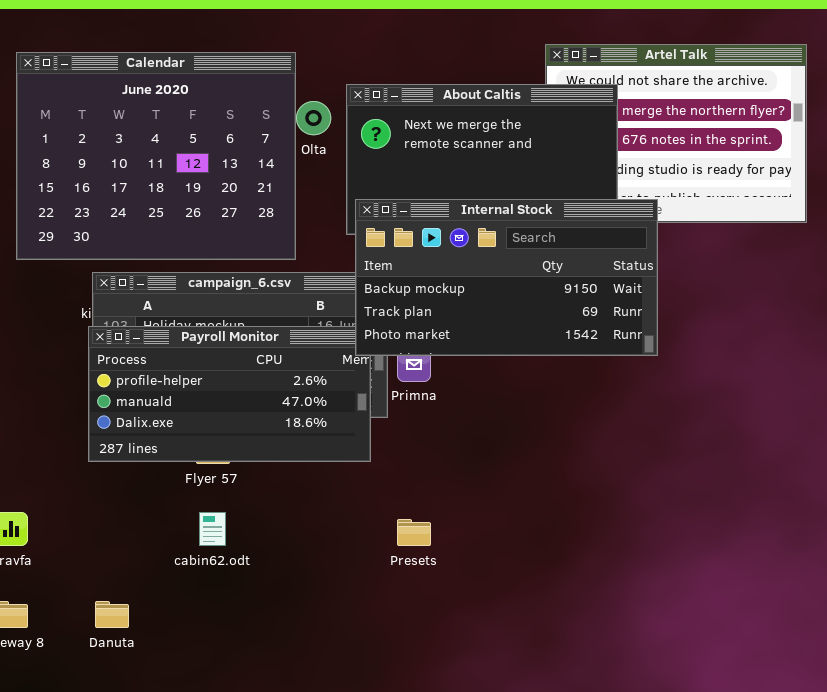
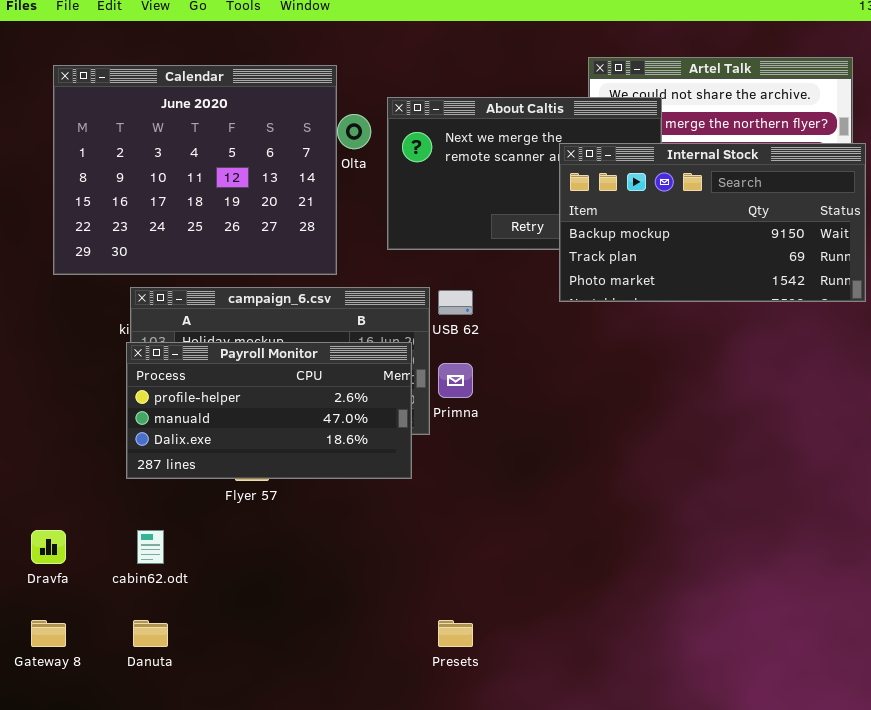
Internal Stock: [355,199,658,356] -> [559,143,866,302], moved
cabin62.odt: [199,512,226,546] -> [137,530,164,564], moved
Presets: [397,519,431,546] -> [438,620,473,647], moved

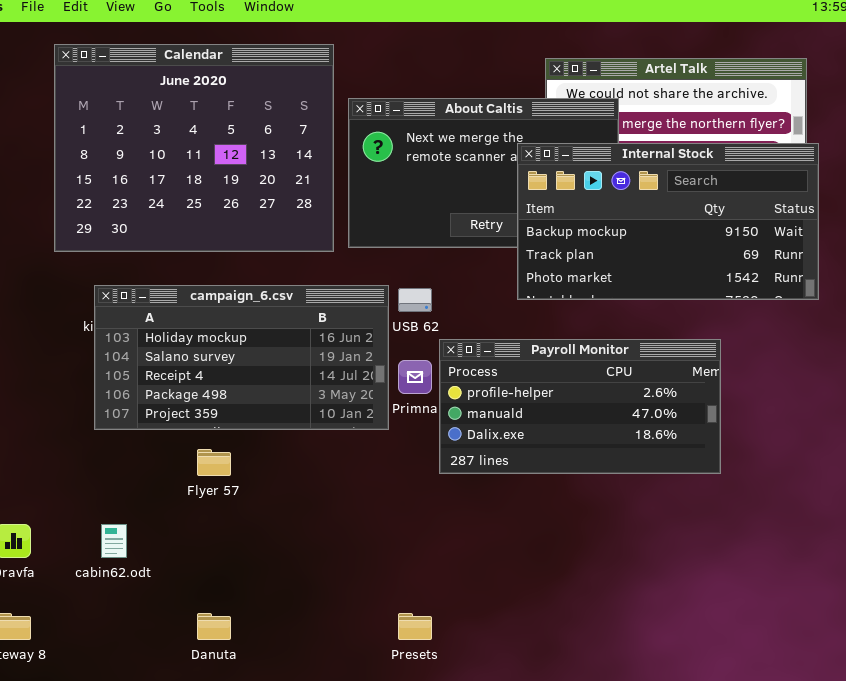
Calendar: [53,65,337,275] -> [54,44,334,252], moved
Payroll Monitor: [126,342,412,479] -> [439,339,721,474], moved
Danuta: [133,620,168,647] -> [197,613,231,640], moved

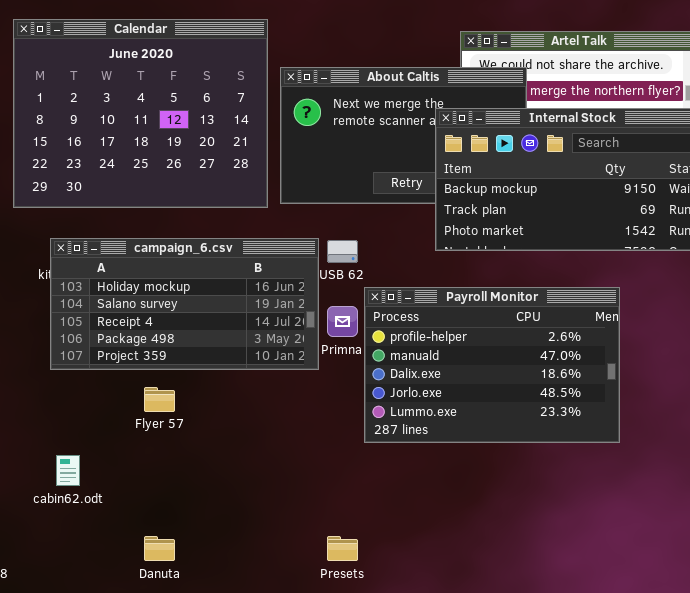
Payroll Monitor: [439,339,721,474] -> [364,287,620,443], resized

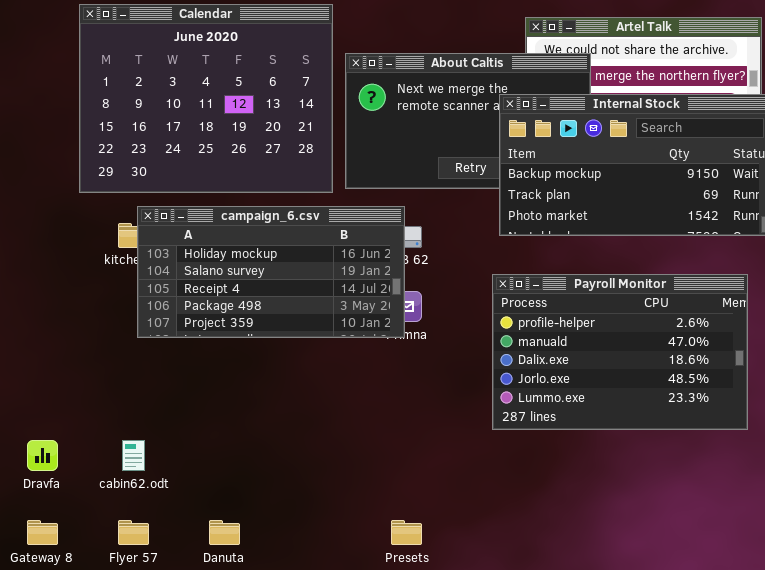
campaign_6.csv: [50,238,319,370] -> [137,206,405,338], moved
Payroll Monitor: [364,287,620,443] -> [492,274,748,430], moved
Flyer 57: [144,387,175,412] -> [118,520,149,545], moved

